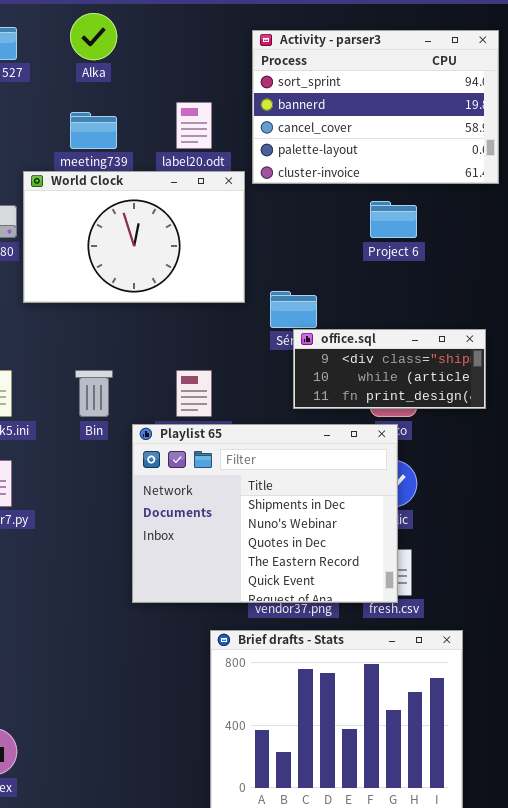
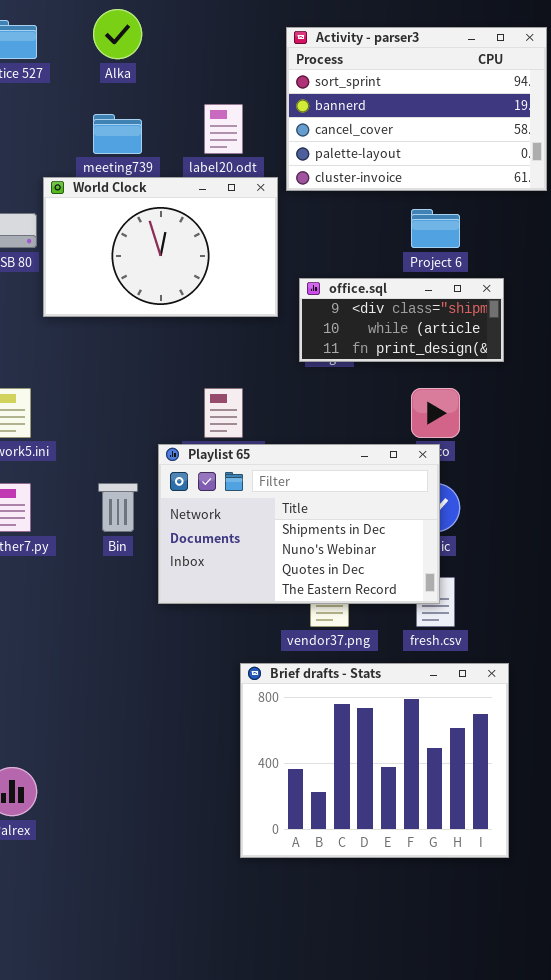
office.sql: [293,329,486,409] -> [299,278,504,362], moved
Bin: [75,370,113,417] -> [98,483,138,532], moved
Playlist 65: [132,424,398,603] -> [158,444,440,604], resized

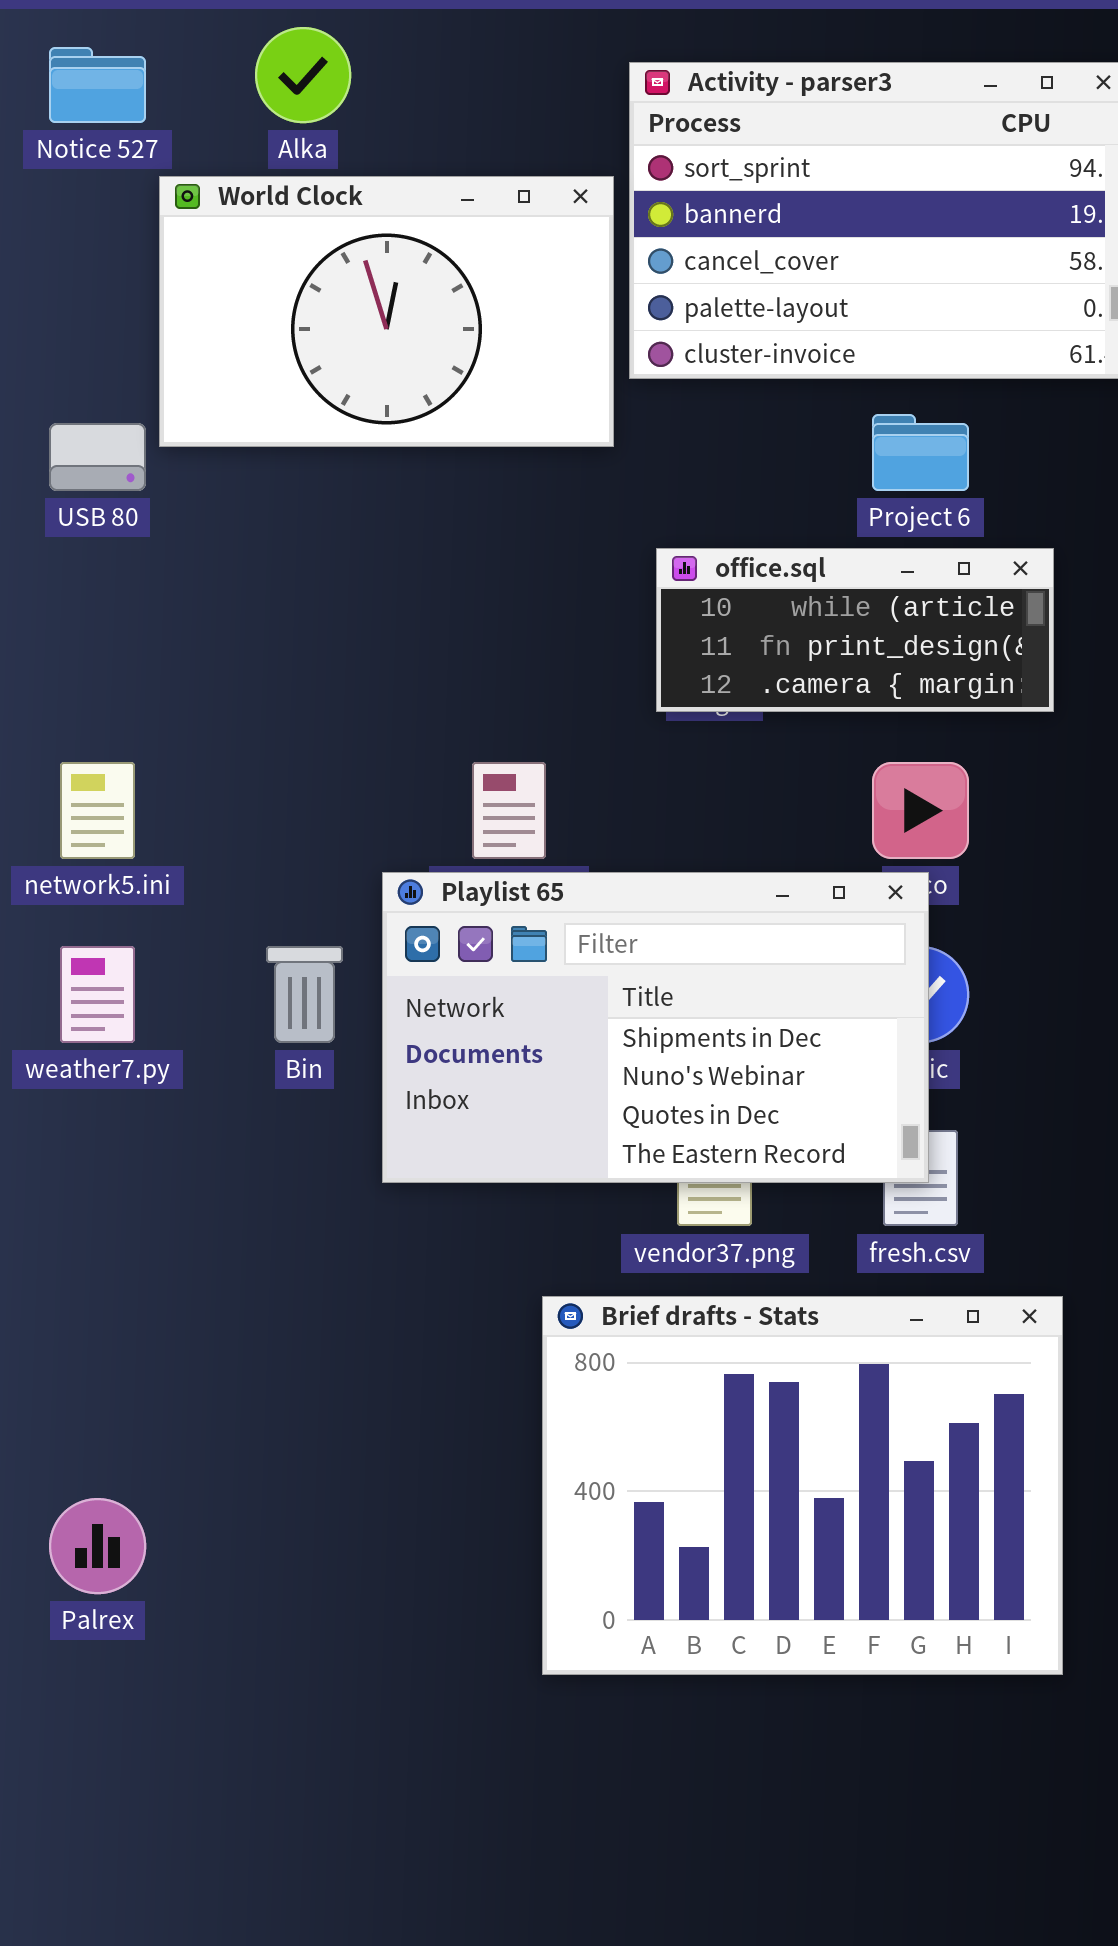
World Clock: [43,177,278,317] -> [159,176,614,447], moved
office.sql: [299,278,504,362] -> [656,548,1054,712], scrolled down 1 row

